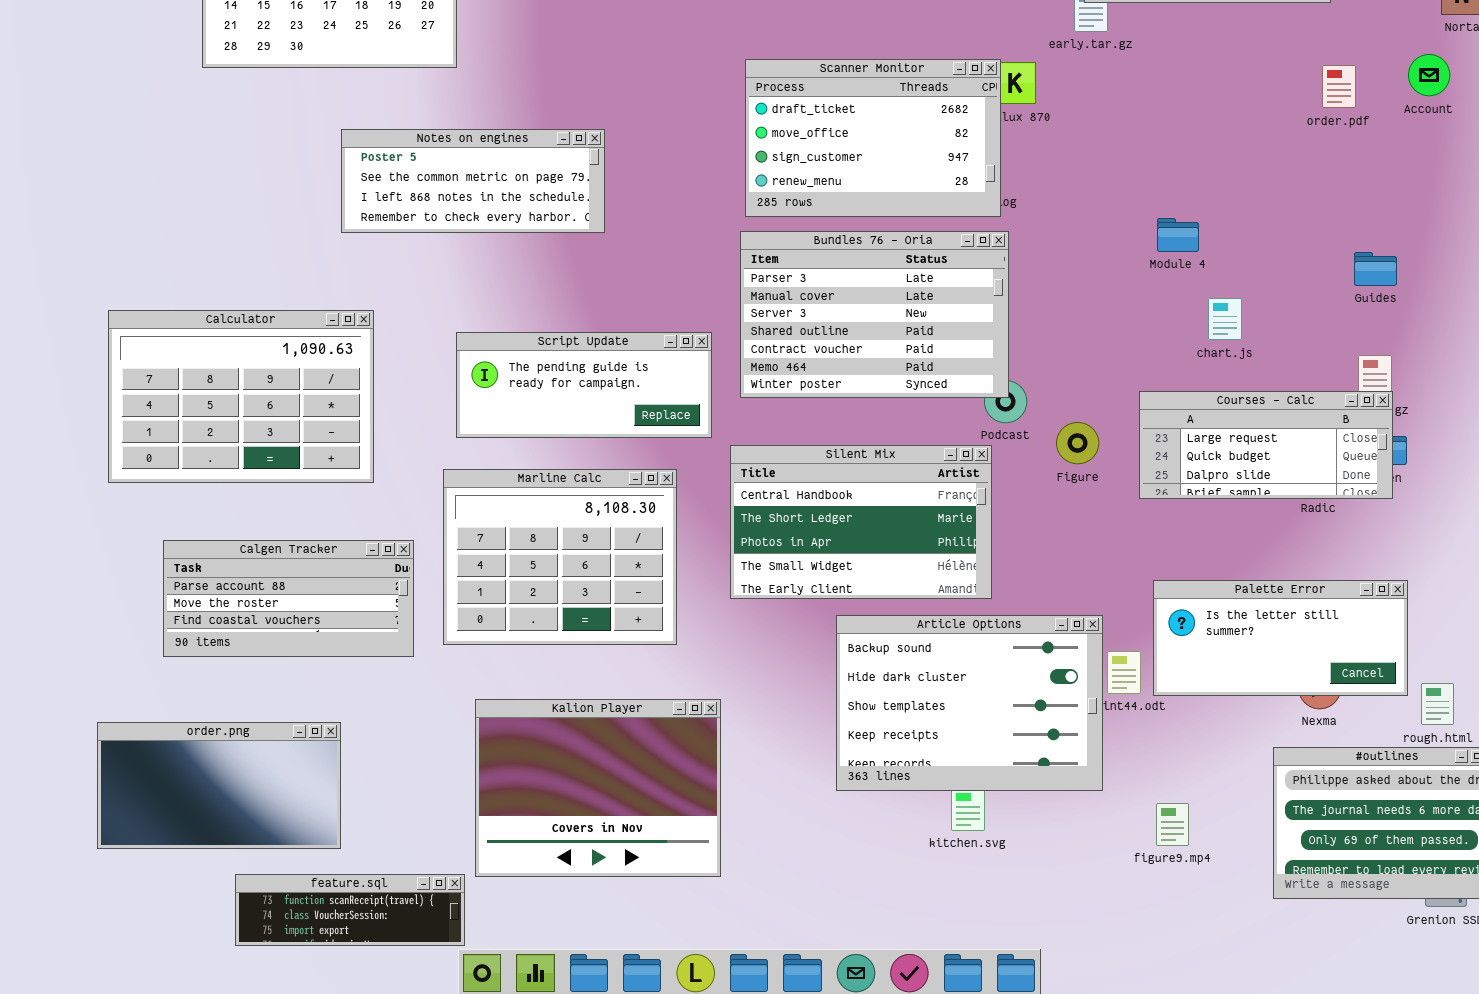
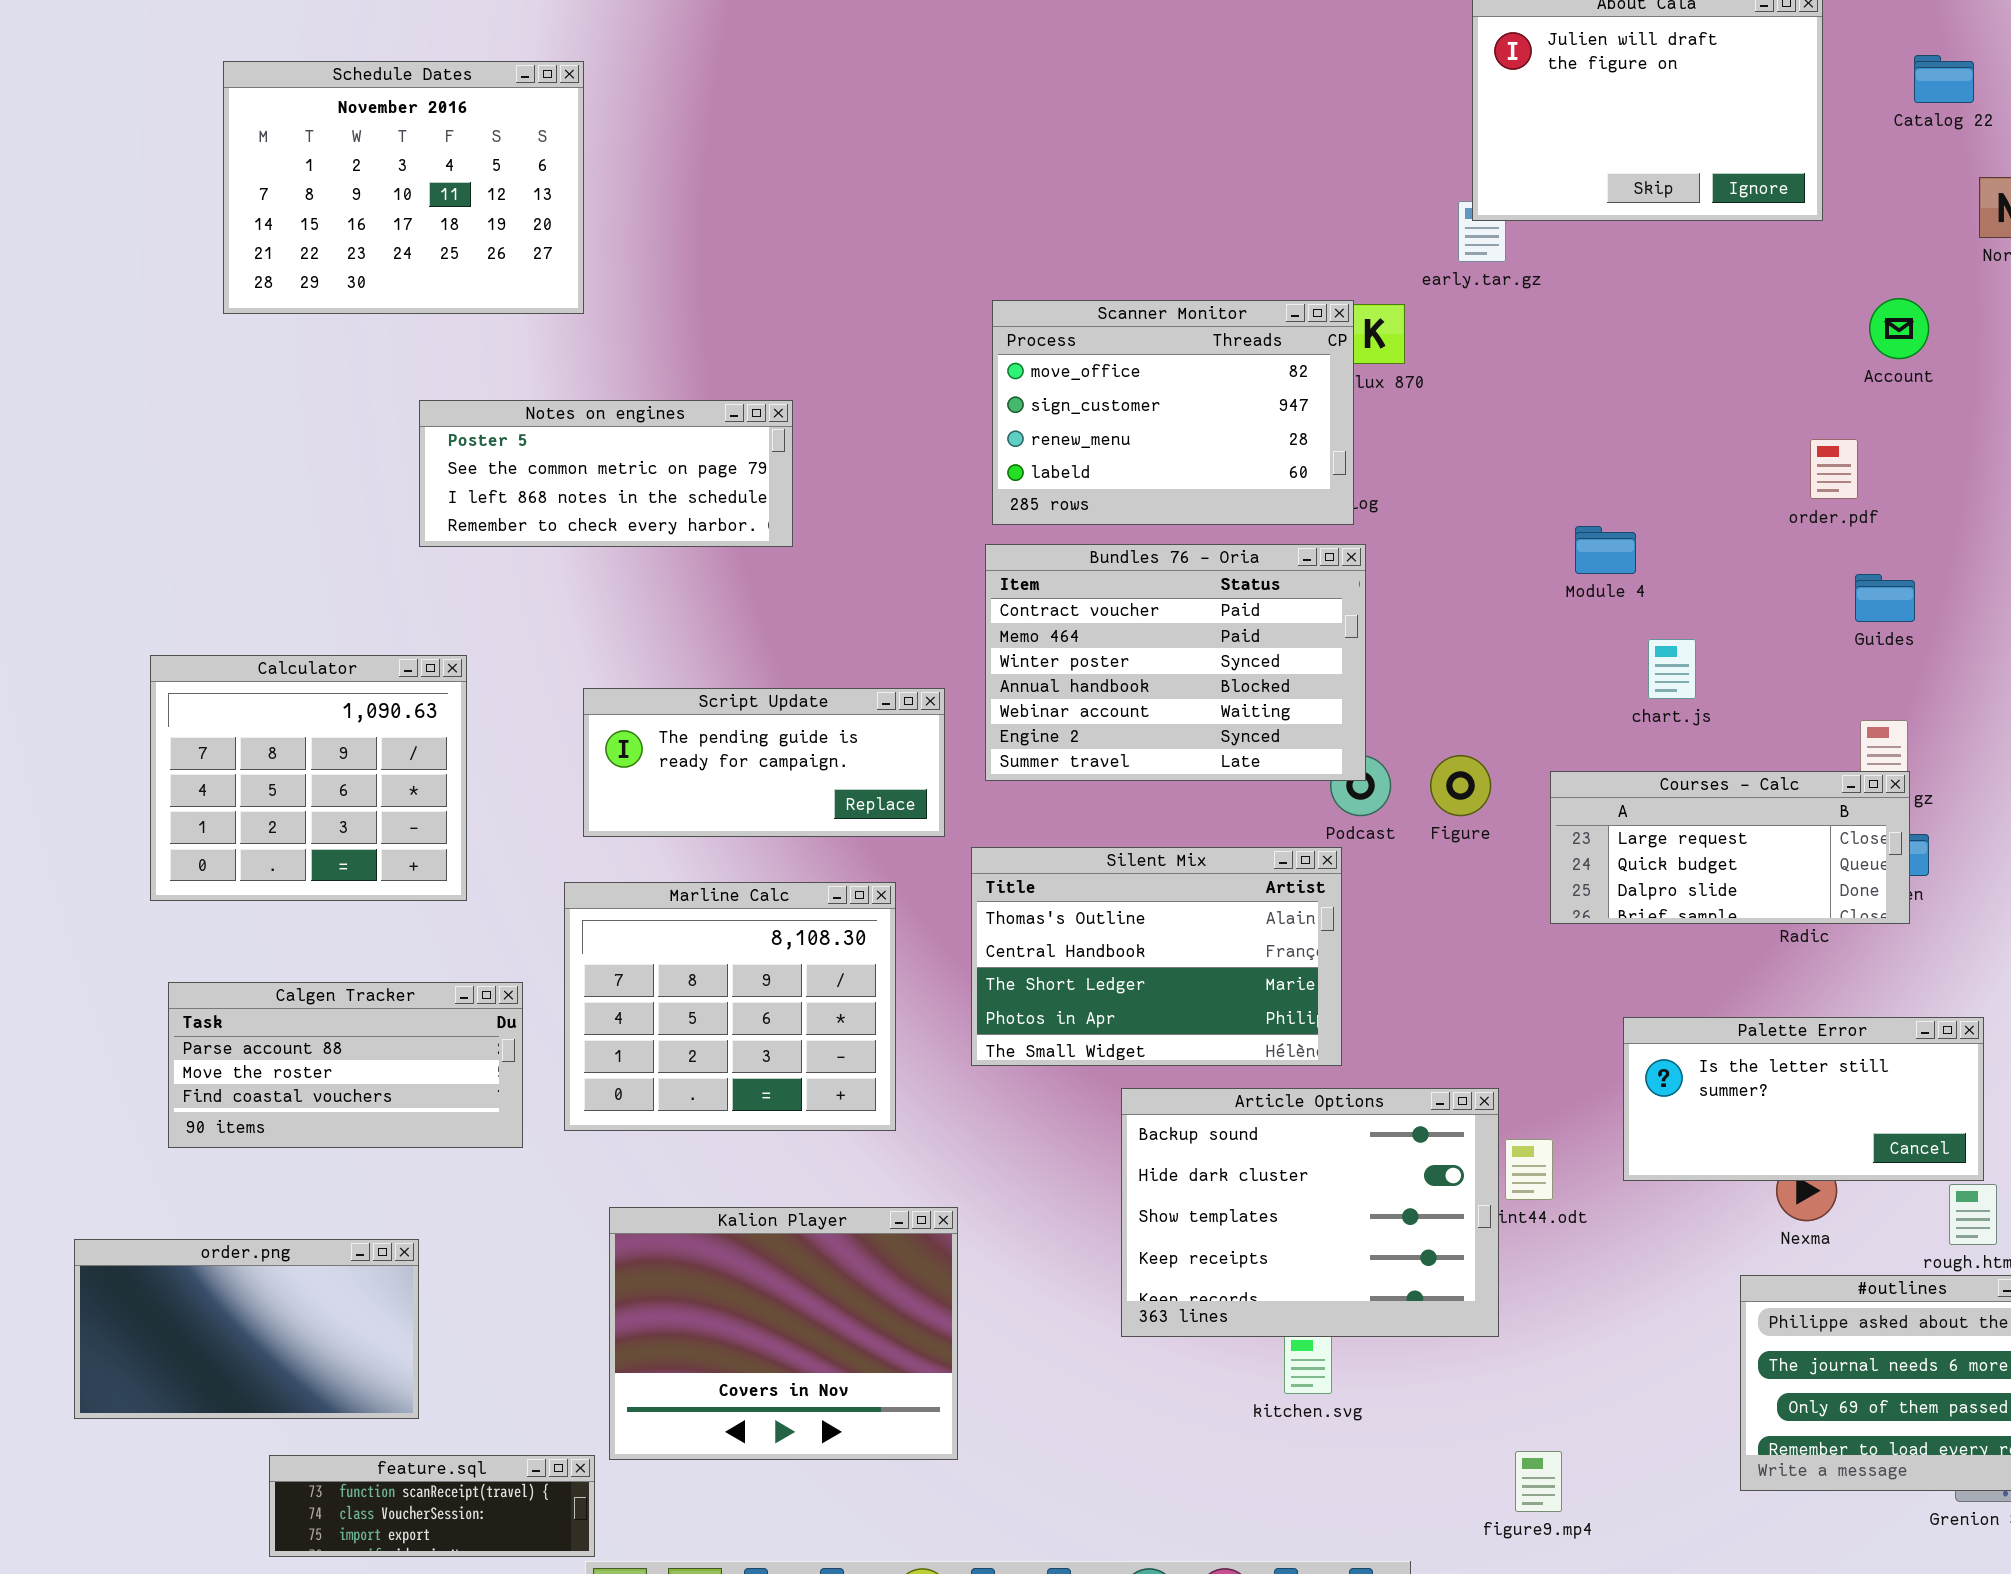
Account: [1408,54,1450,96] -> [1869,298,1929,359], moved
Scanner Monitor: [745,59,1001,217] -> [992,300,1354,525], scrolled down 1 row
order.pdf: [1322,65,1356,108] -> [1810,439,1858,499], moved
Bundles 76 - Oria: [740,231,1009,398] -> [985,544,1366,781], scrolled down 4 rows
Calculator: [108,310,374,483] -> [150,655,467,901], resized
Figure: [1056,422,1099,464] -> [1430,755,1491,816], moved
Silent Mix: [730,445,992,599] -> [971,847,1342,1066], scrolled up 1 row
Palette Error: [1153,580,1408,696] -> [1623,1017,1984,1181], moved
figure9.mp4: [1156,803,1189,846] -> [1515,1451,1562,1512], moved

